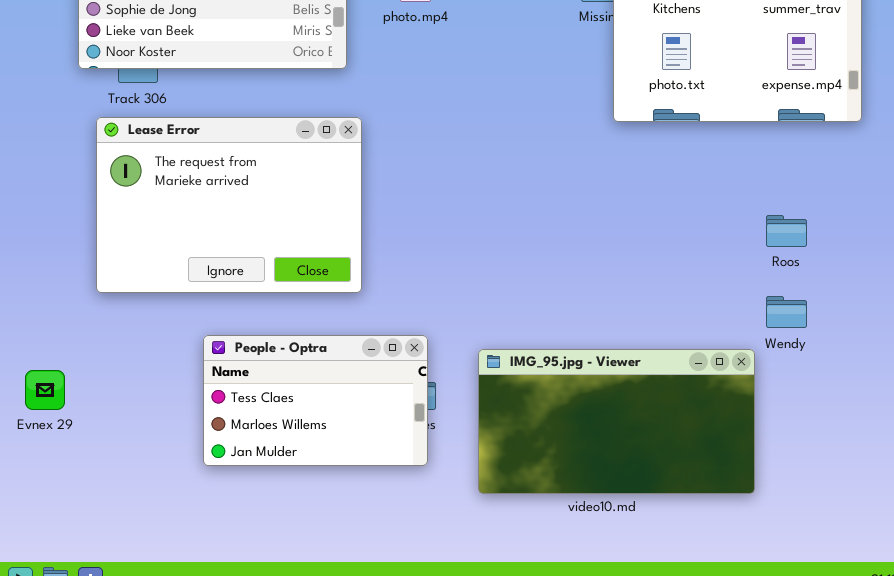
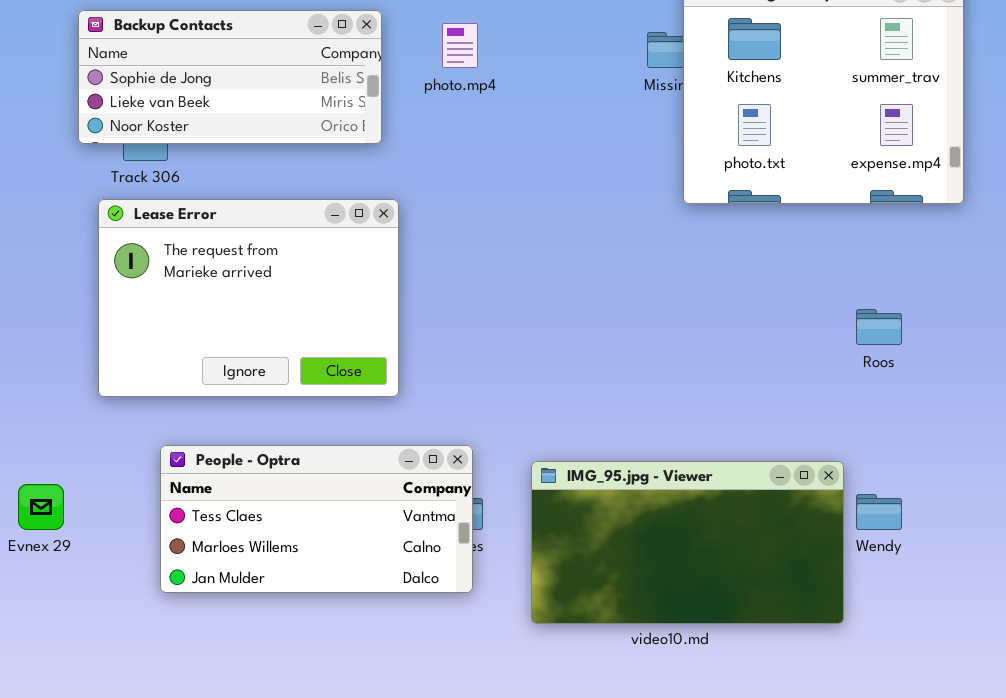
Wendy: [766,296,807,328] -> [856,494,902,530], moved
People - Optra: [203,335,428,466] -> [160,445,473,593], resized

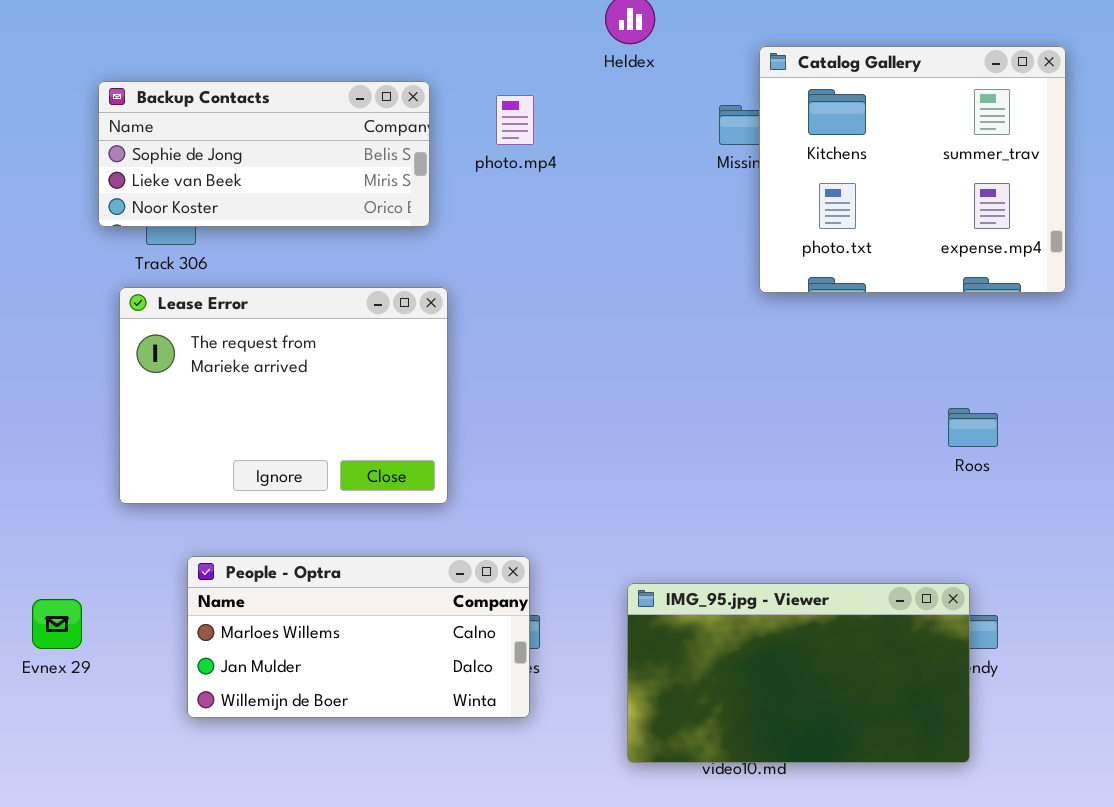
People - Optra: [160,445,473,593] -> [187,556,530,718], scrolled down 1 row
IMG_95.jpg - Viewer: [531,461,844,624] -> [627,583,970,763], moved

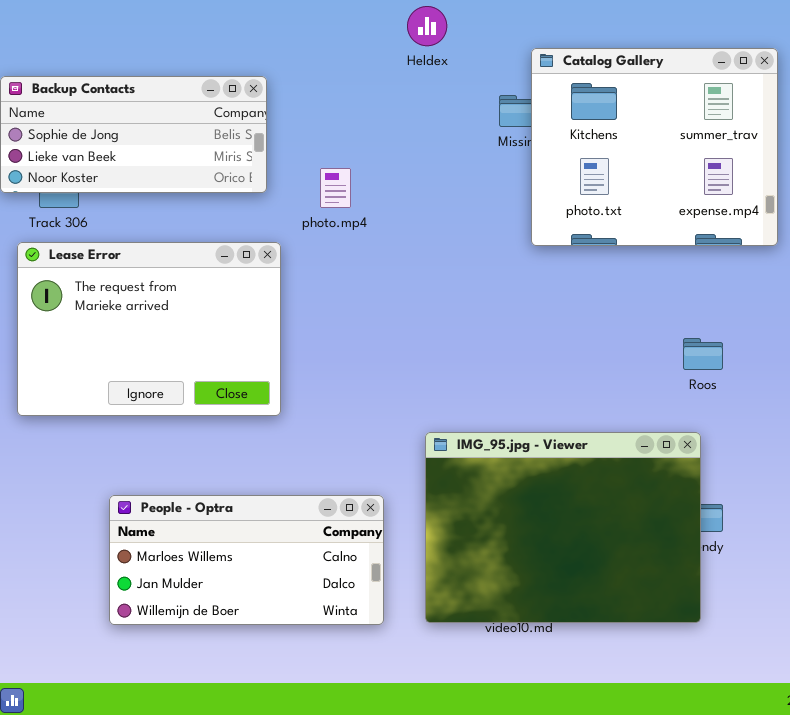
photo.mp4: [496,95,534,145] -> [320,168,351,208], moved
People - Optra: [187,556,530,718] -> [109,495,384,625], moved
IMG_95.jpg - Viewer: [627,583,970,763] -> [425,432,701,623], resized

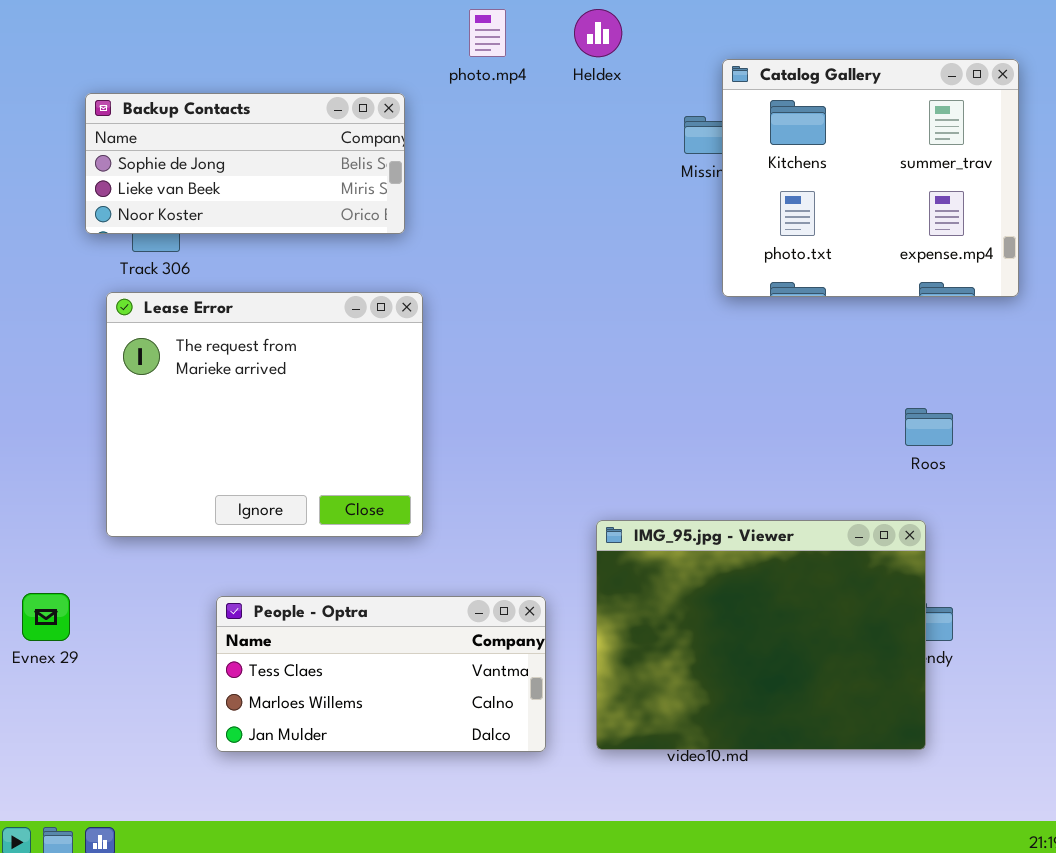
photo.mp4: [320,168,351,208] -> [469,9,506,57], moved
Lease Error: [17,242,281,416] -> [106,292,423,537], resized
People - Optra: [109,495,384,625] -> [216,596,546,752], scrolled up 1 row

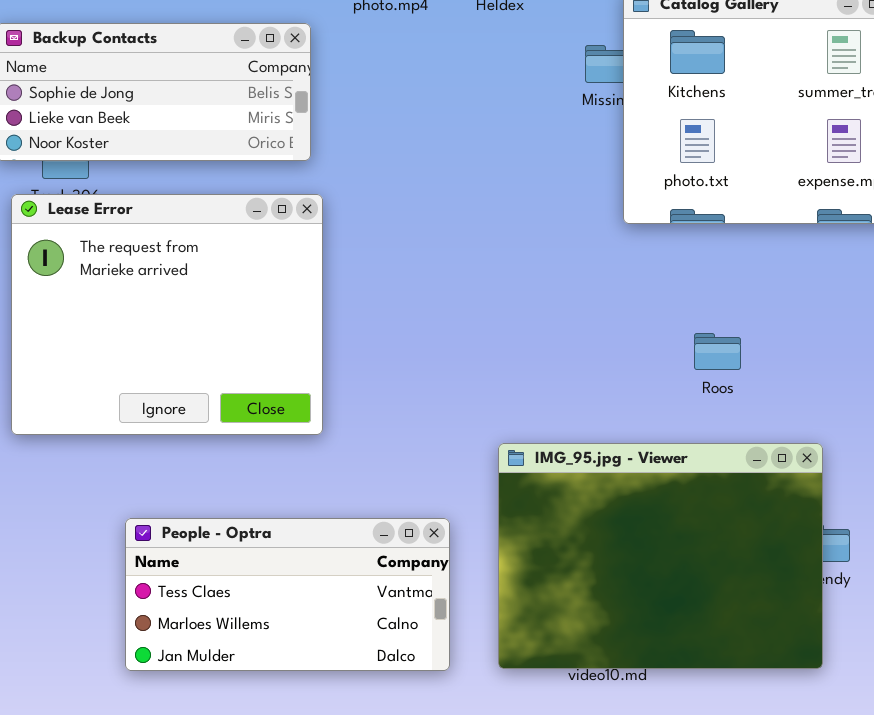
Lease Error: [106,292,423,537] -> [11,194,323,435], moved
Roos: [905,408,953,446] -> [694,333,741,370], moved

